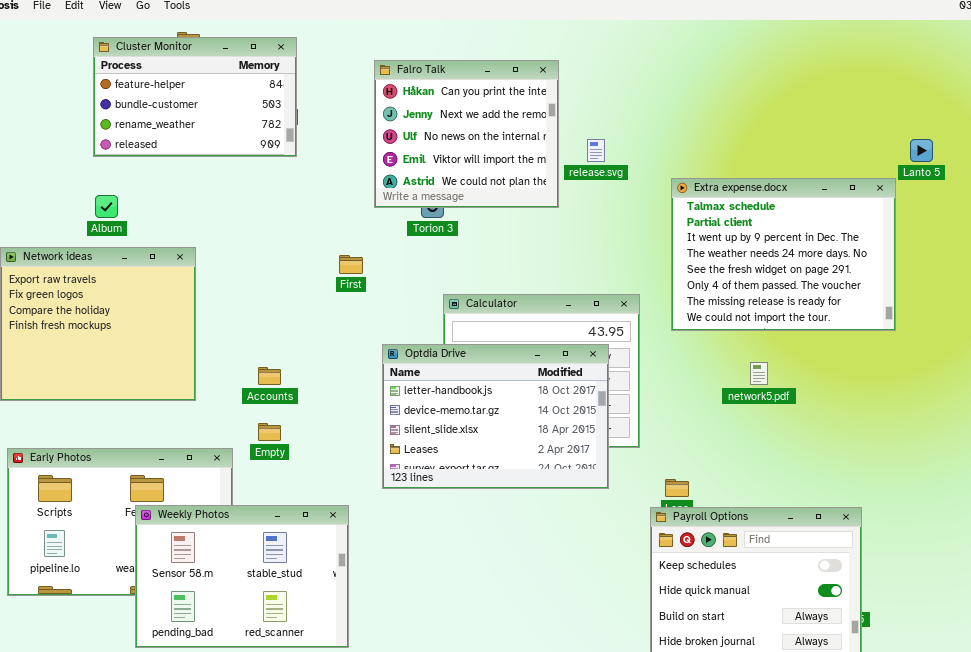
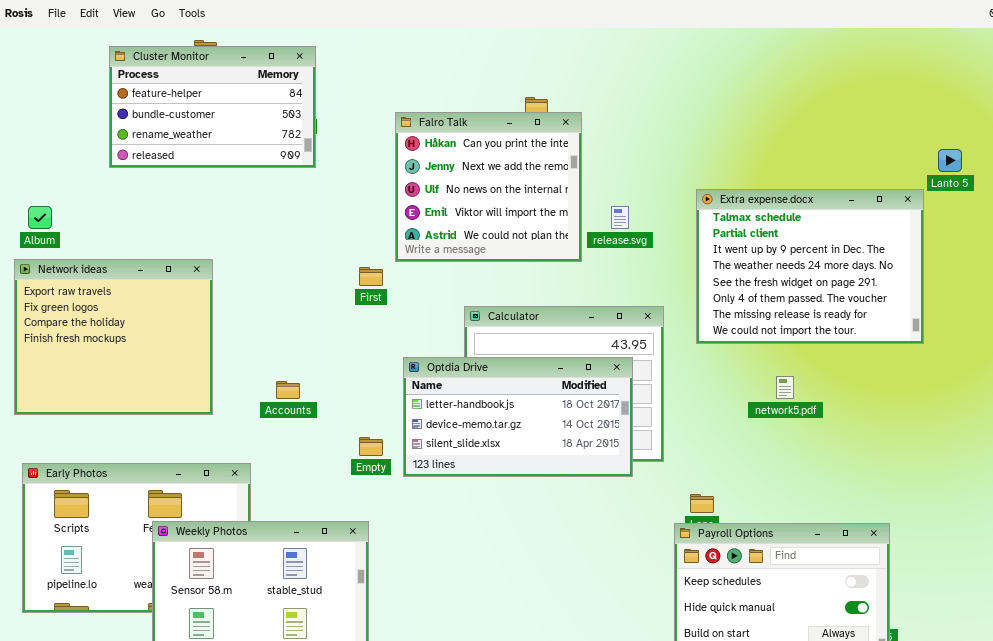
Falro Talk: [374,60,559,208] -> [395,112,582,262], moved
release.svg: [587,139,605,162] -> [611,206,629,229], moved
Album: [95,195,118,218] -> [28,206,52,229], moved
Optdia Drive: [382,344,609,489] -> [403,357,633,477], resized
Empty: [258,423,281,441] -> [359,437,383,456], moved

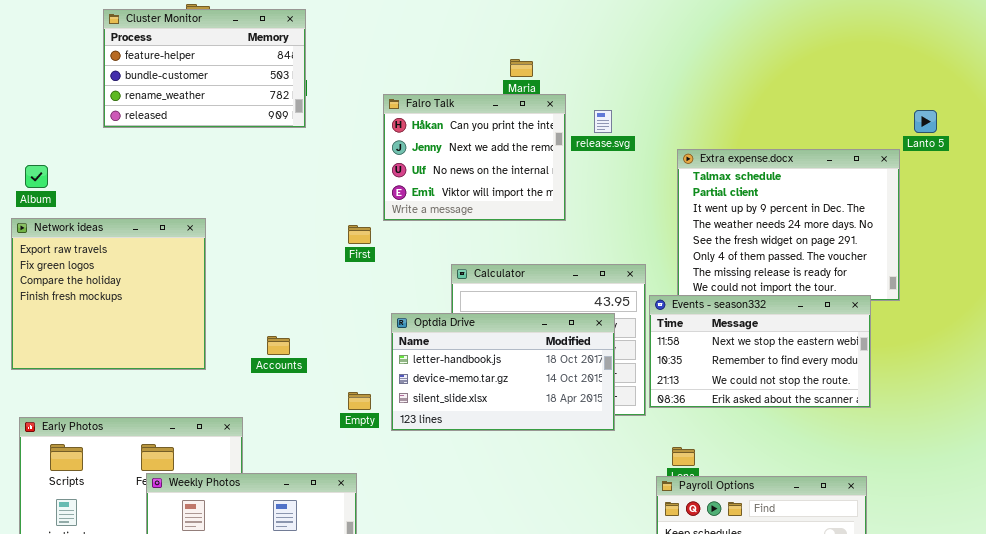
Falro Talk: [395,112,582,262] -> [383,94,566,221], resized
release.svg: [611,206,629,229] -> [594,110,612,133], moved
Events - season332: none -> [649,295,871,408], opened

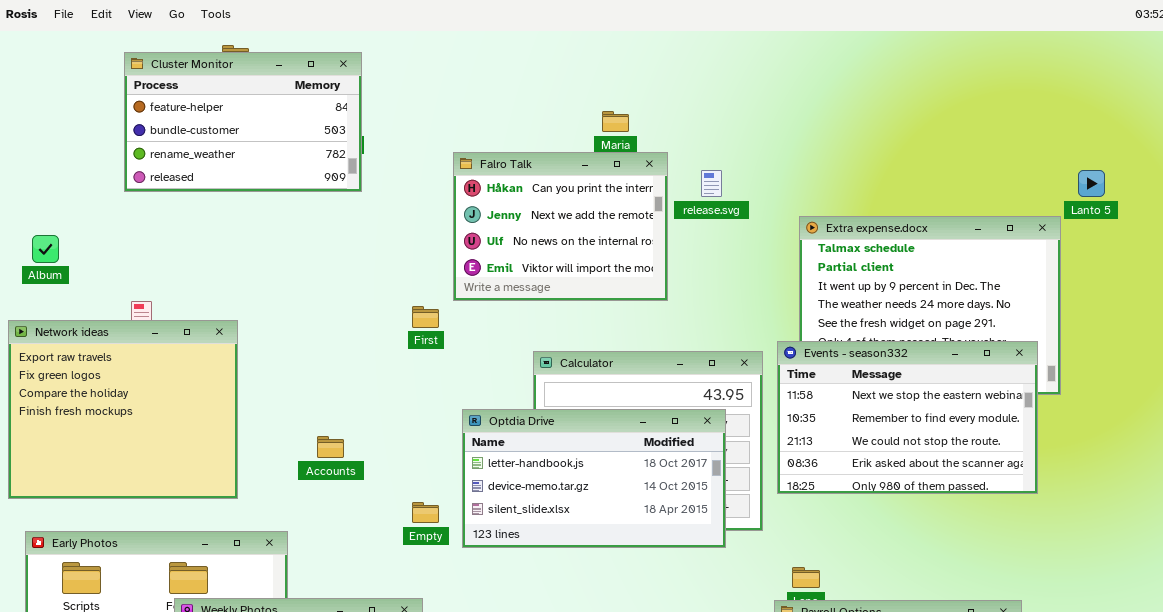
Network ideas: [11,218,206,370] -> [8,320,238,499], moved
Events - season332: [649,295,871,408] -> [777,341,1038,494], moved, resized

